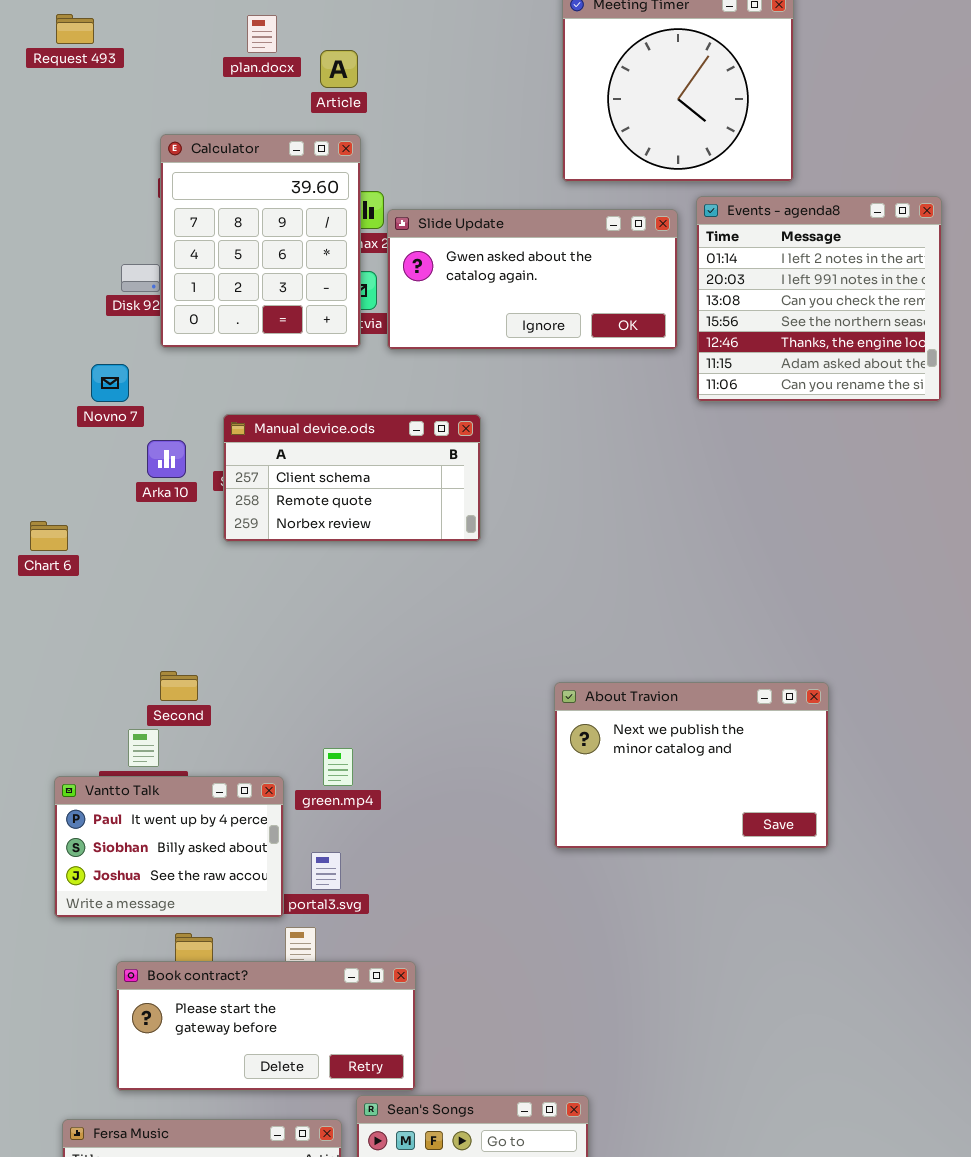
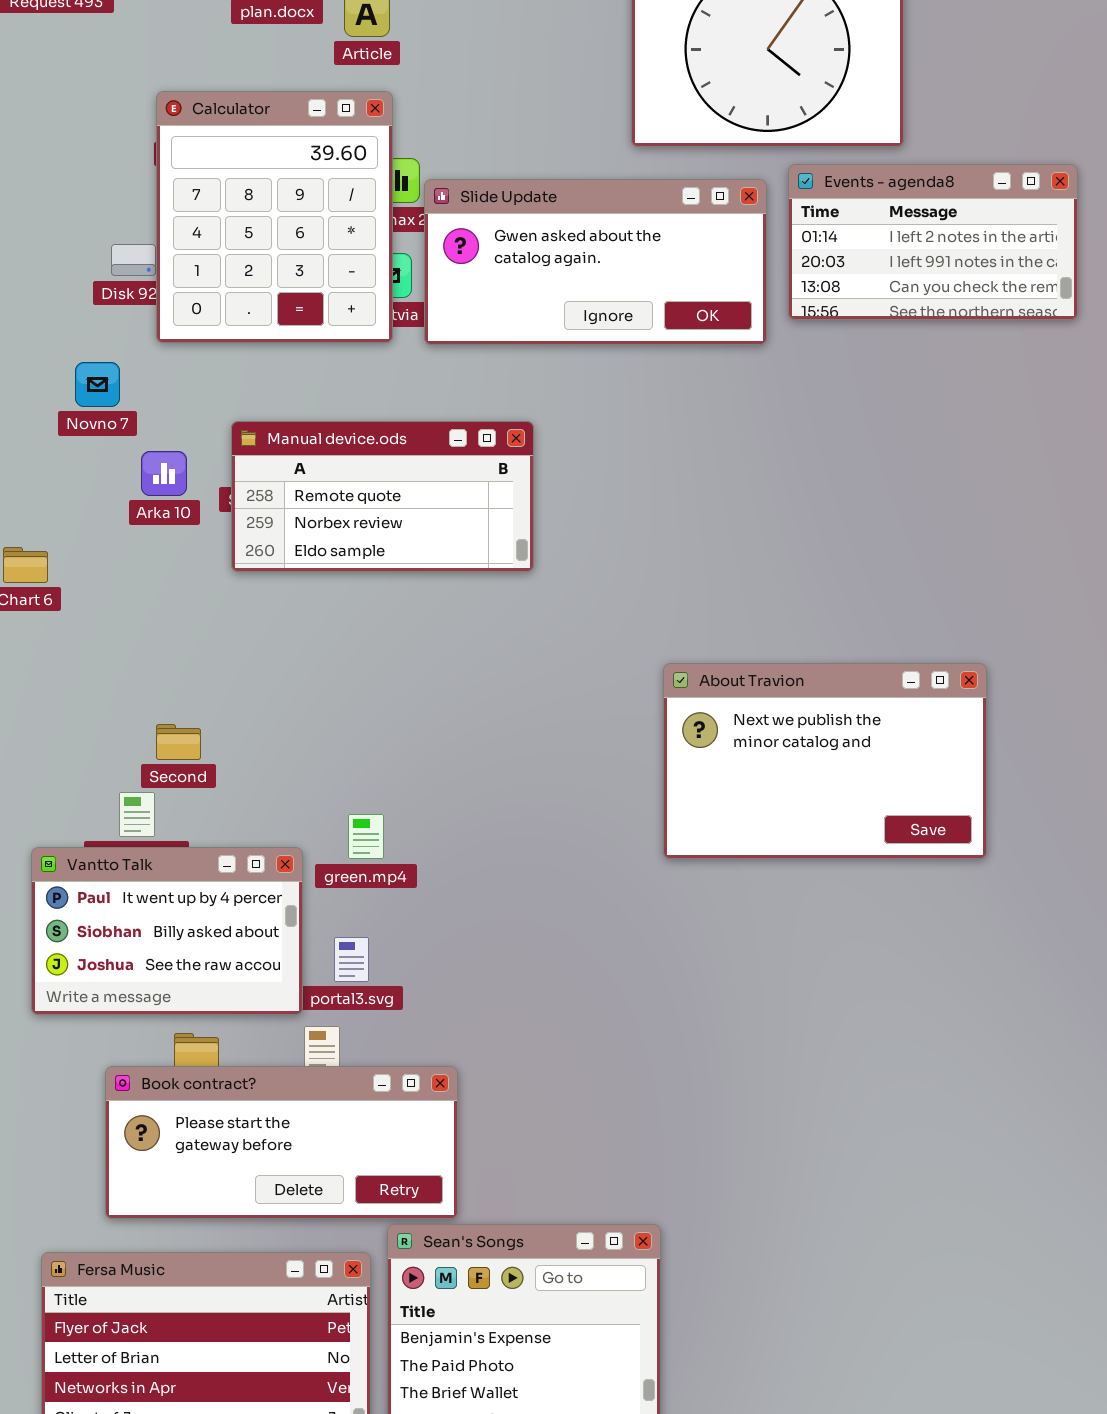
Events - agenda8: [696,196,942,402] -> [788,164,1078,320], resized
Manual device.ods: [223,414,481,542] -> [231,421,534,572], scrolled down 1 row
About Travion: [554,682,829,849] -> [663,663,987,859], moved

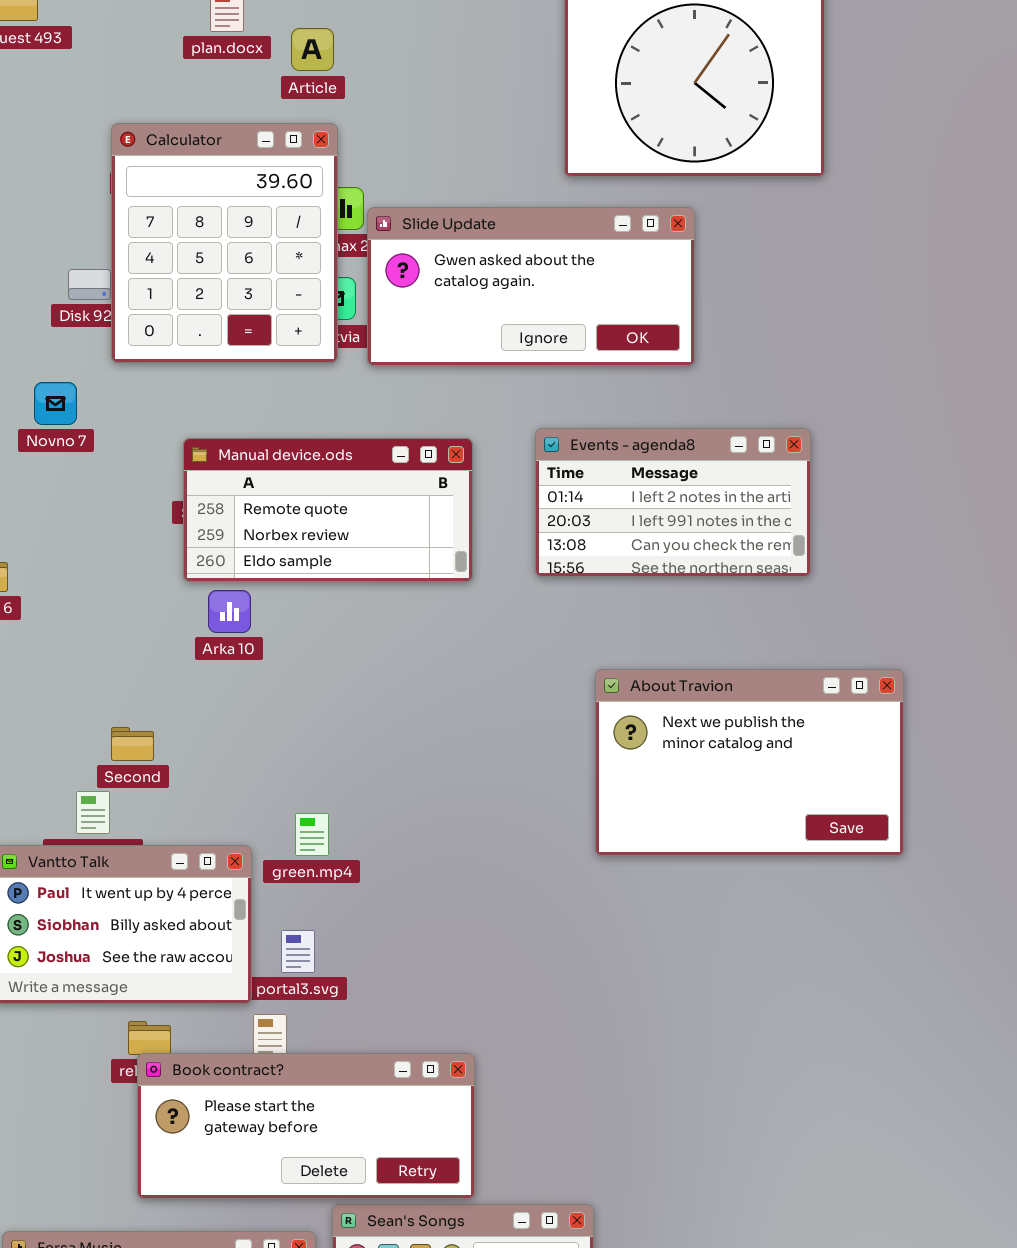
Events - agenda8: [788,164,1078,320] -> [535,428,811,577], moved
Arka 10: [141,451,187,496] -> [208,590,251,633], moved
Book contract?: [105,1066,458,1219] -> [137,1053,475,1199], moved

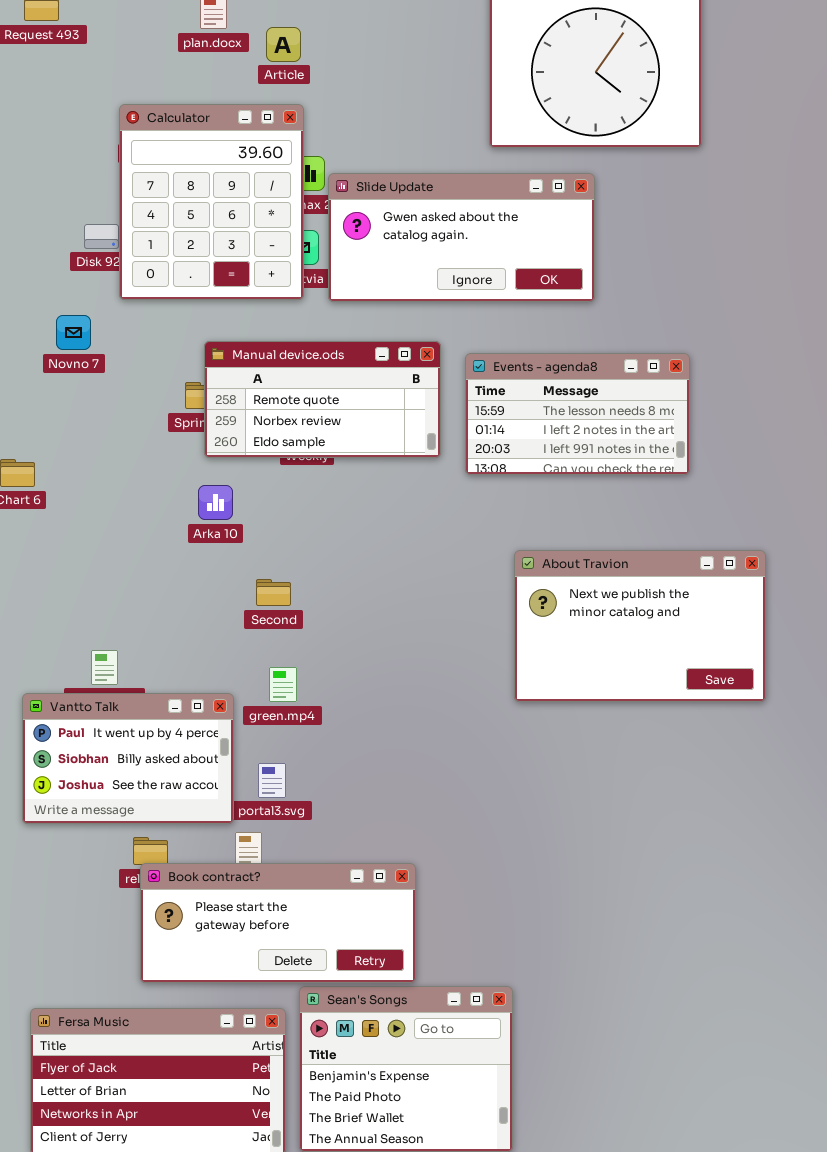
Events - agenda8: [535,428,811,577] -> [465,353,690,475], scrolled up 1 row
Manual device.ods: [183,438,473,582] -> [204,341,441,458], moved
Second: [111,727,154,761] -> [256,579,291,606], moved

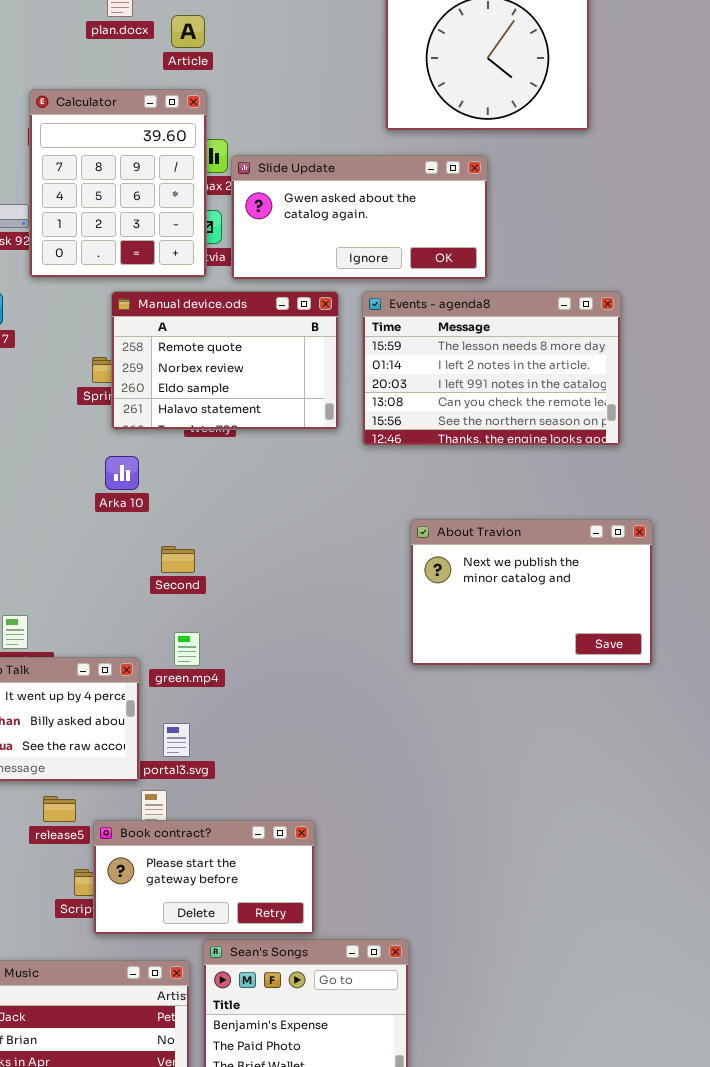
Manual device.ods: [204,341,441,458] -> [111,291,339,430], resized
Events - agenda8: [465,353,690,475] -> [362,291,621,446], resized
Book contract?: [140,863,416,983] -> [93,820,315,935], resized

